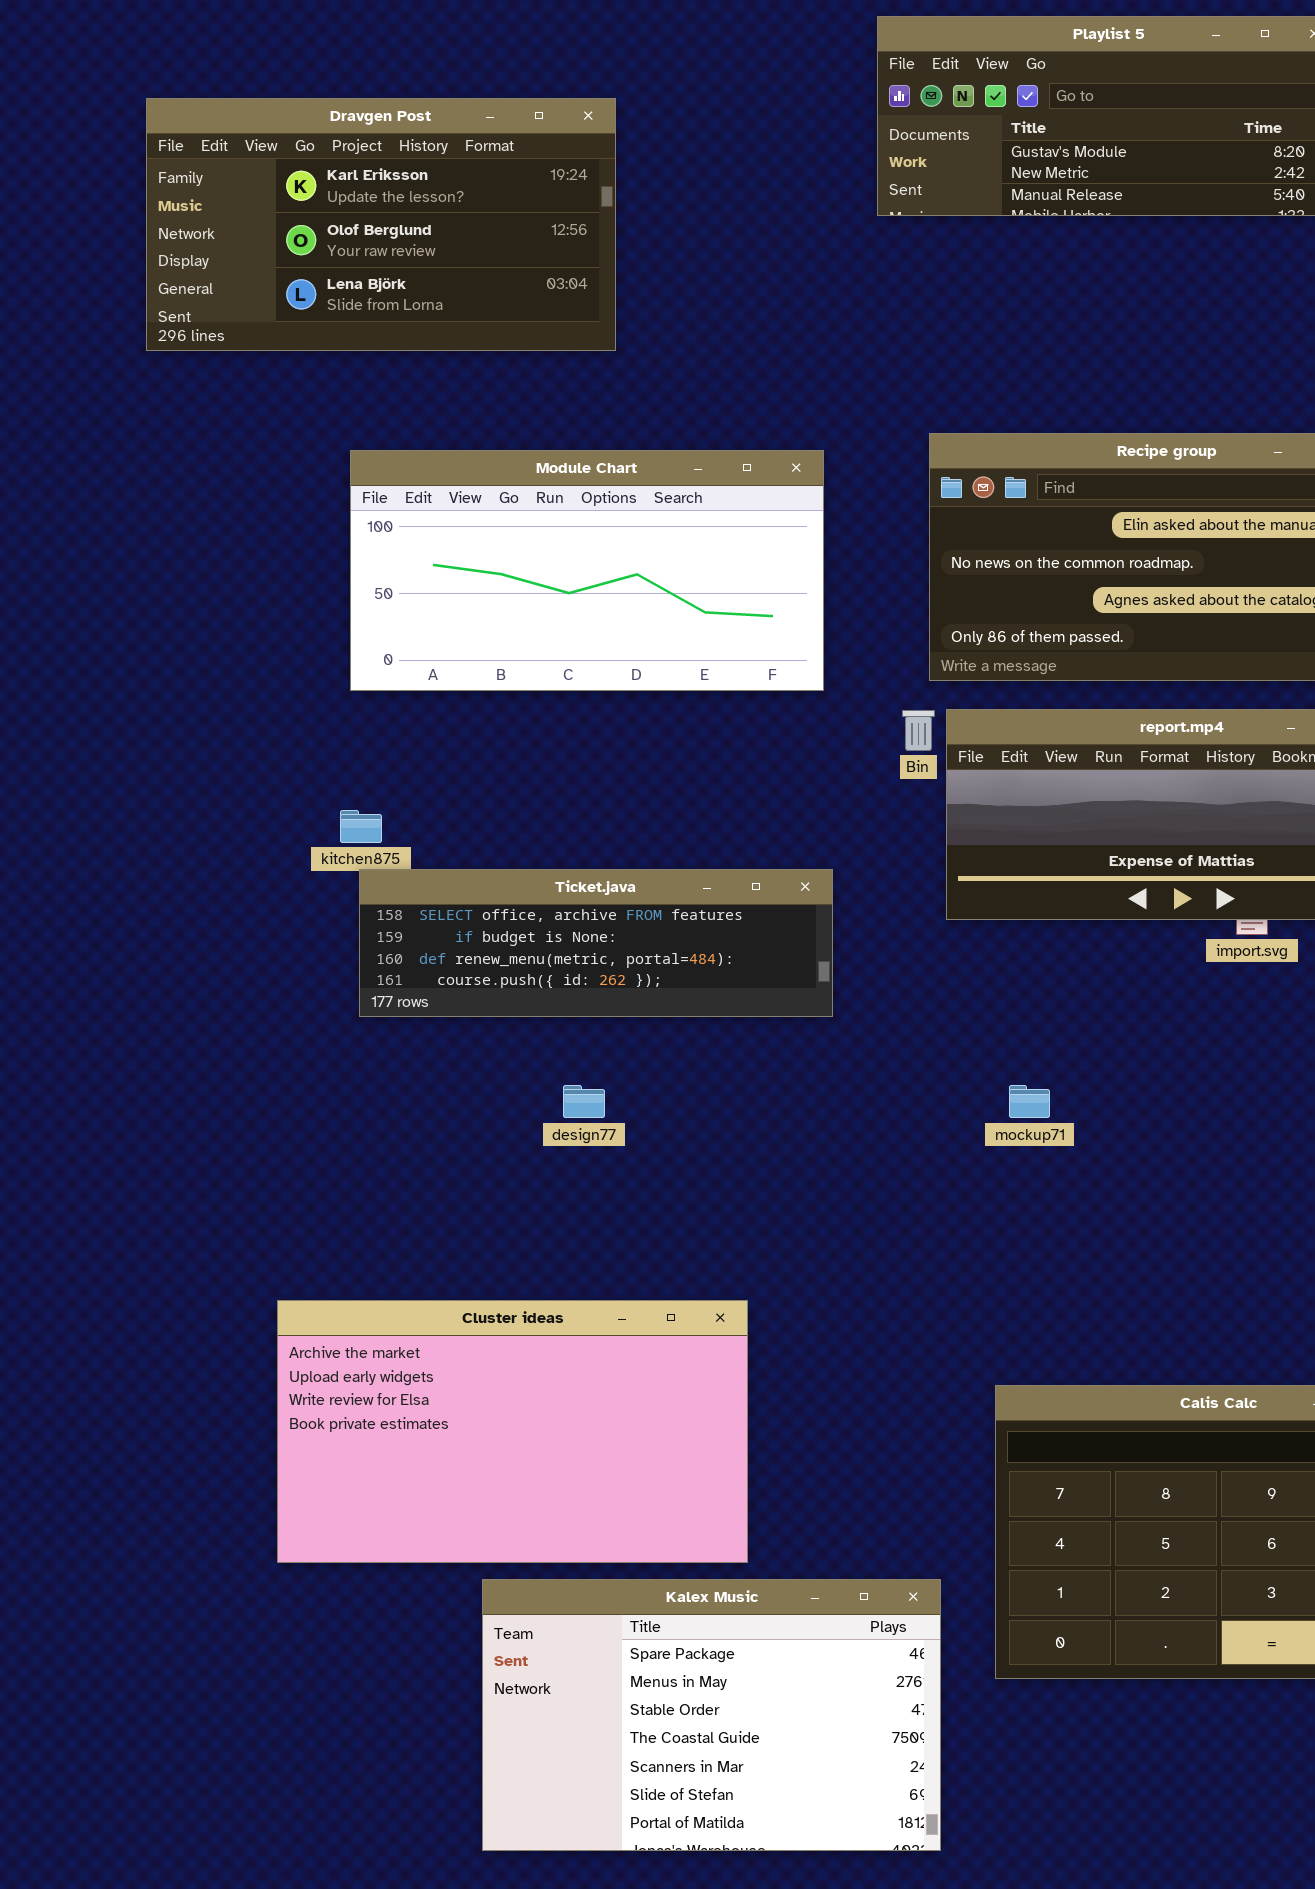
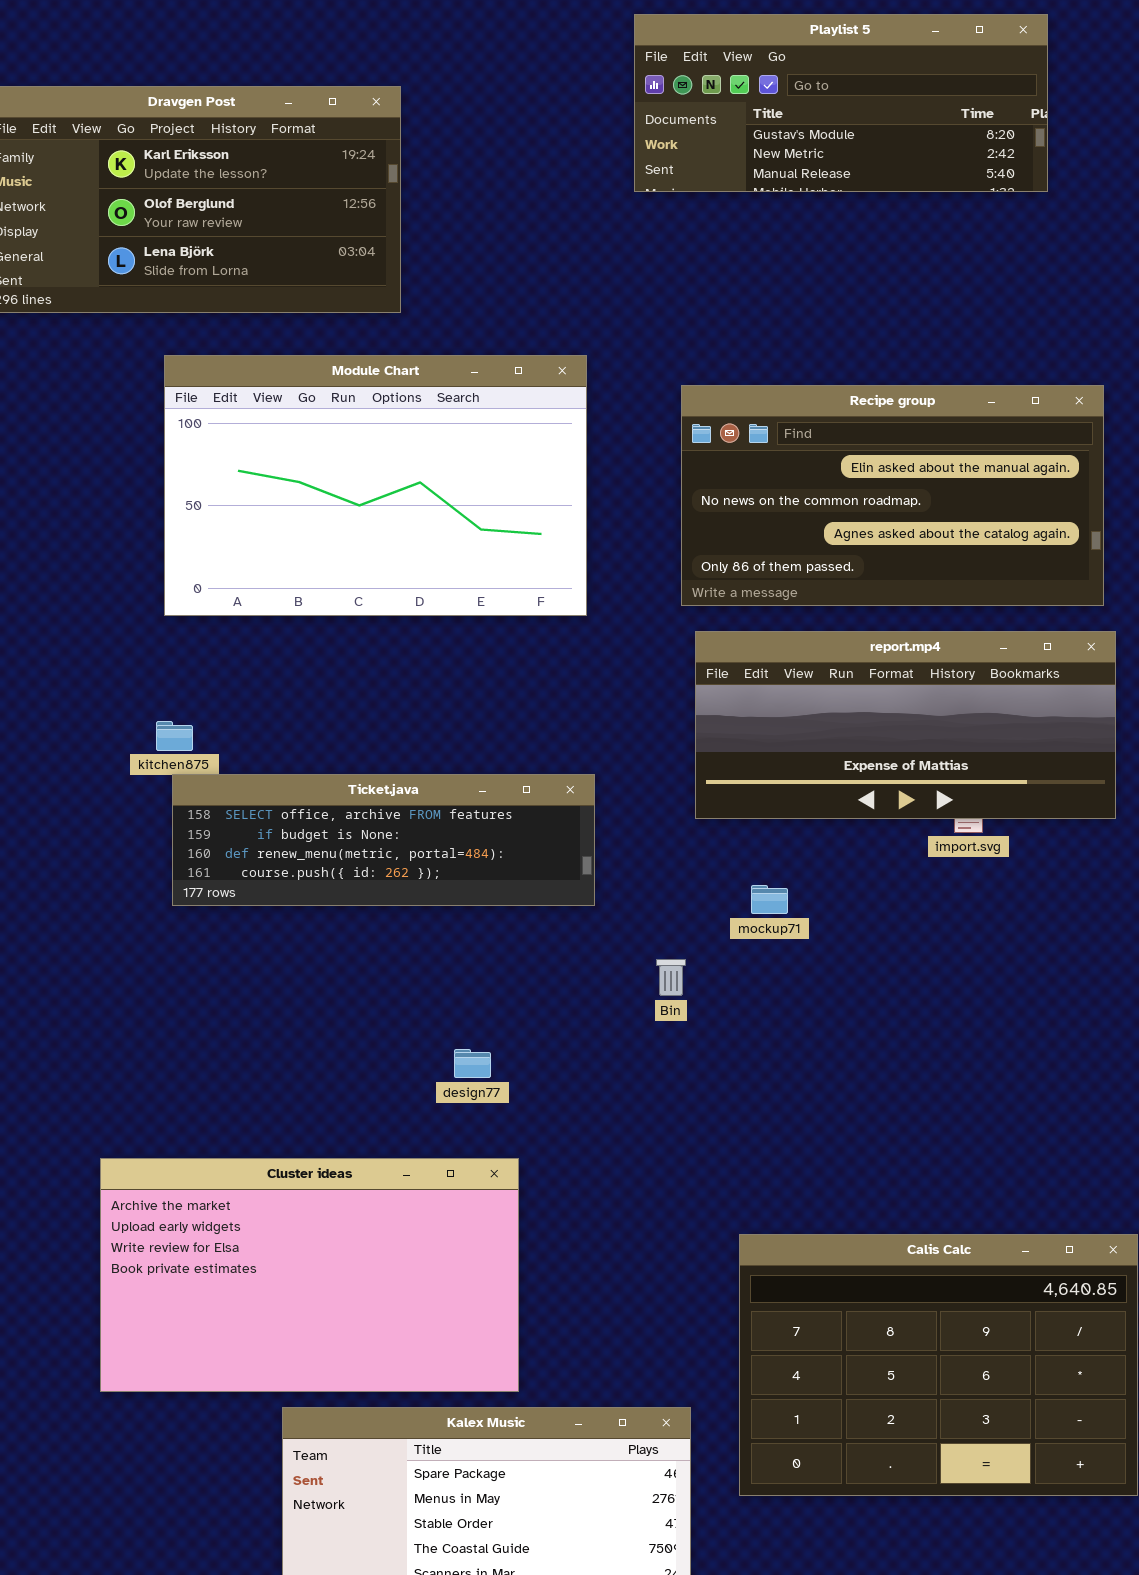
Module Chart: [350,450,824,691] -> [164,355,587,616], resized
Bin: [902,710,935,751] -> [656,959,686,996], moved
design77: [563,1085,605,1118] -> [454,1049,491,1078], moved
mockup71: [1009,1085,1050,1118] -> [751,885,788,914], moved

